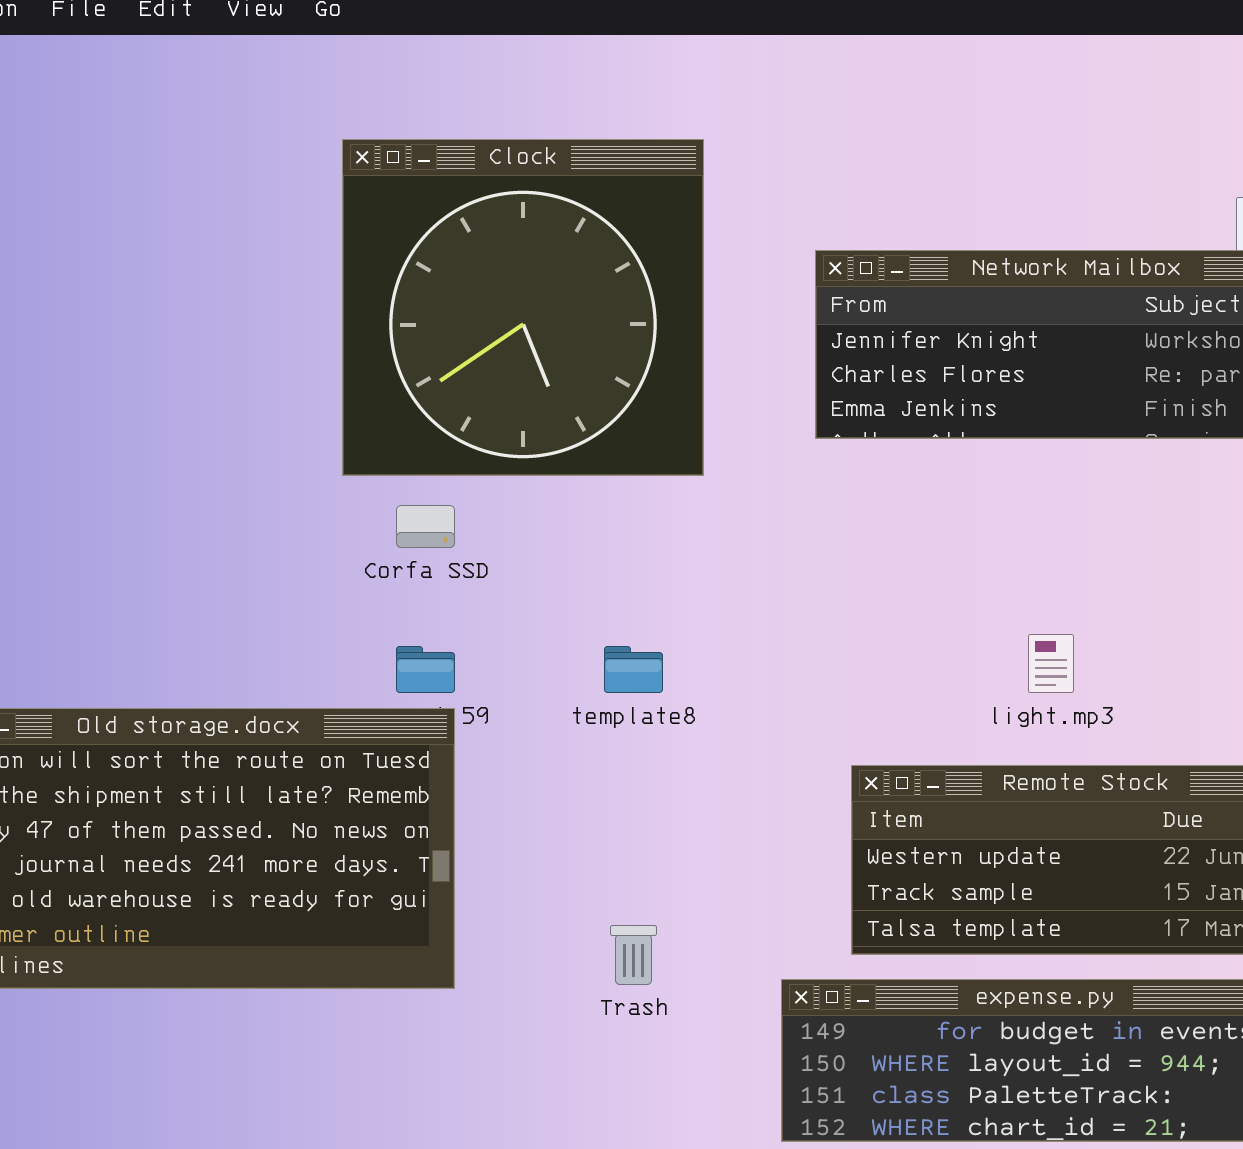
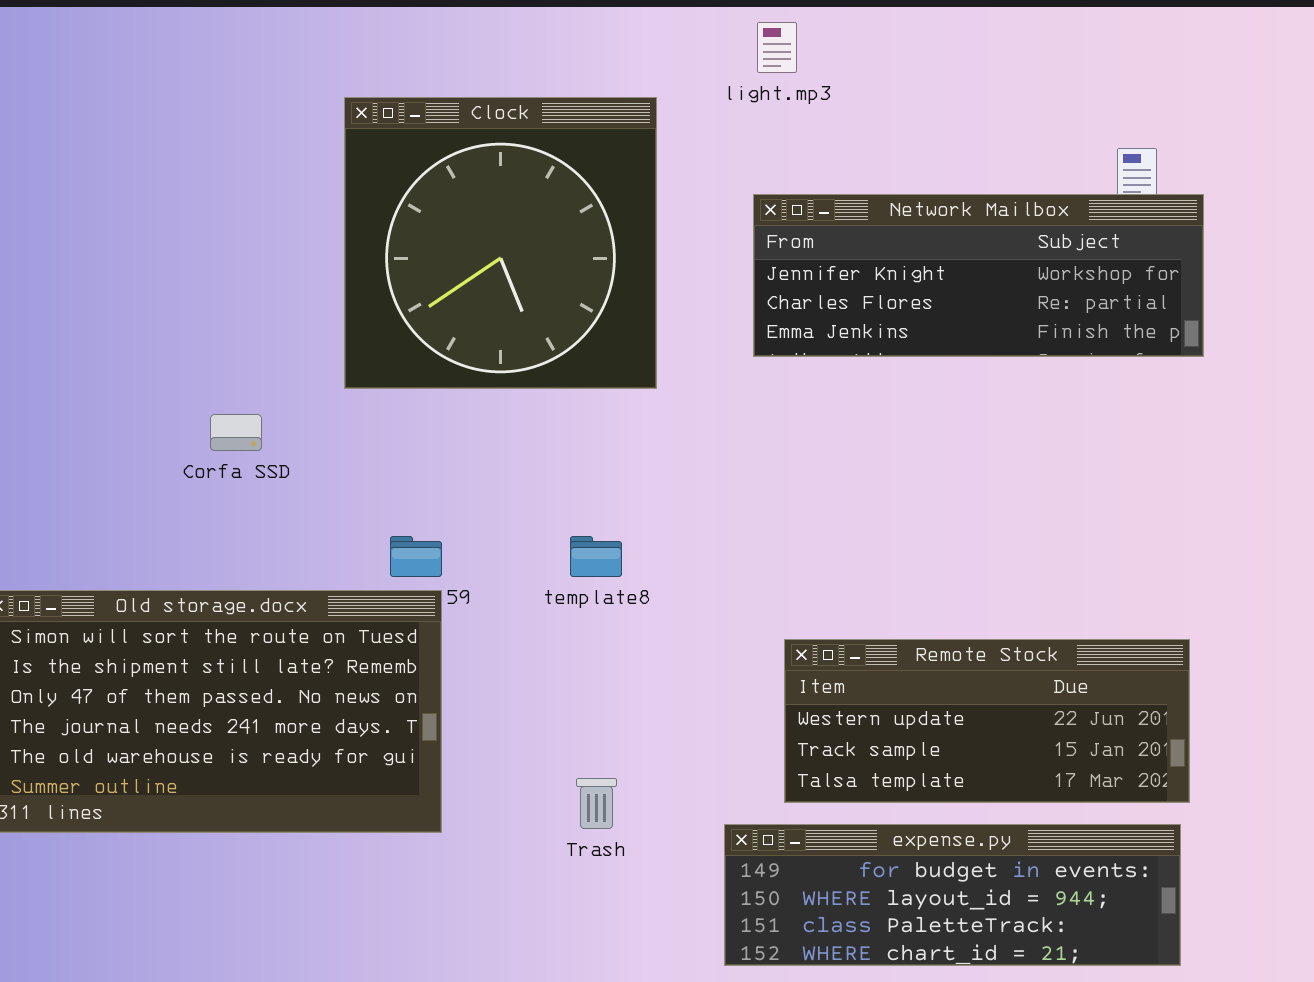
Corfa SSD: [396,505,455,548] -> [210,414,262,451], moved
light.mp3: [1028,634,1074,693] -> [757,22,797,73], moved

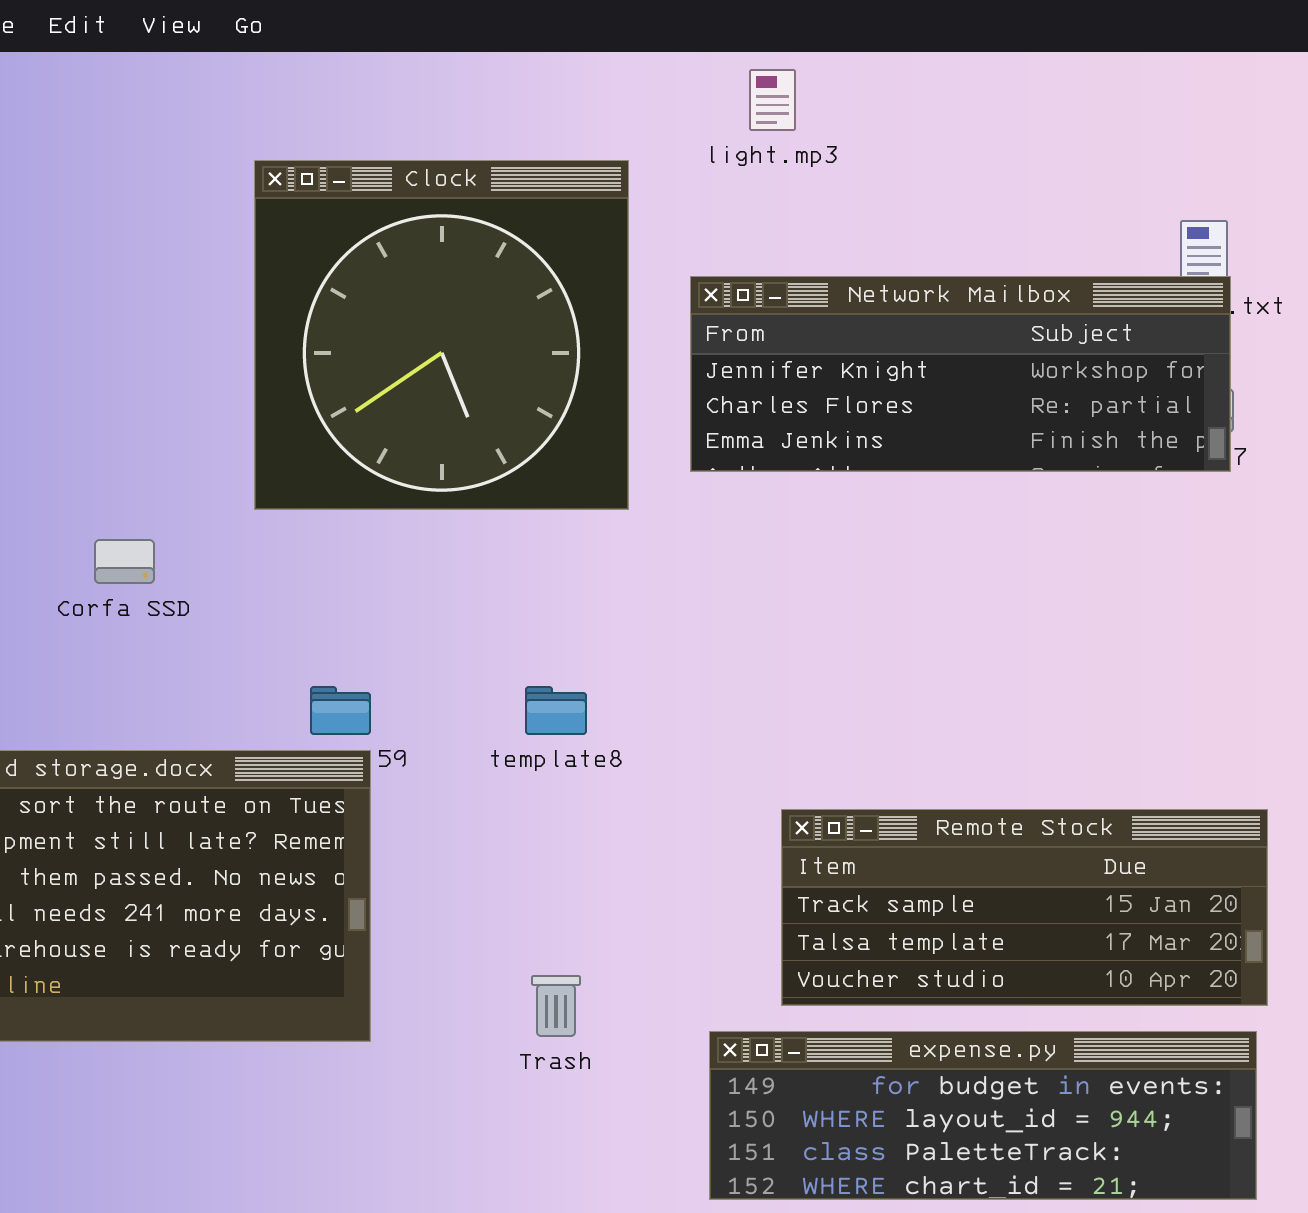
Network Mailbox: [753,194,1204,357] -> [690,276,1231,472], moved
Remote Stock: [784,639,1190,803] -> [781,809,1268,1006], scrolled down 1 row

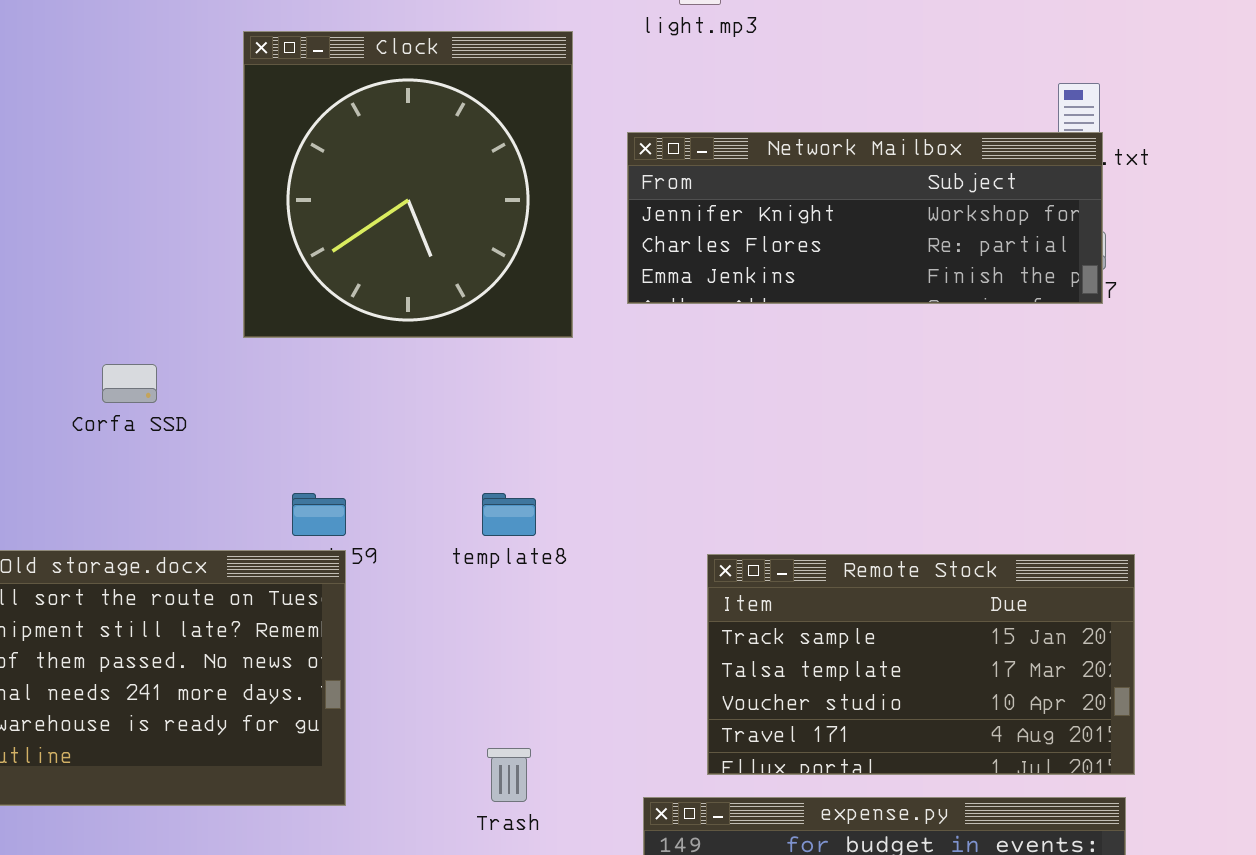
Remote Stock: [781,809,1268,1006] -> [707,554,1135,775], resized

